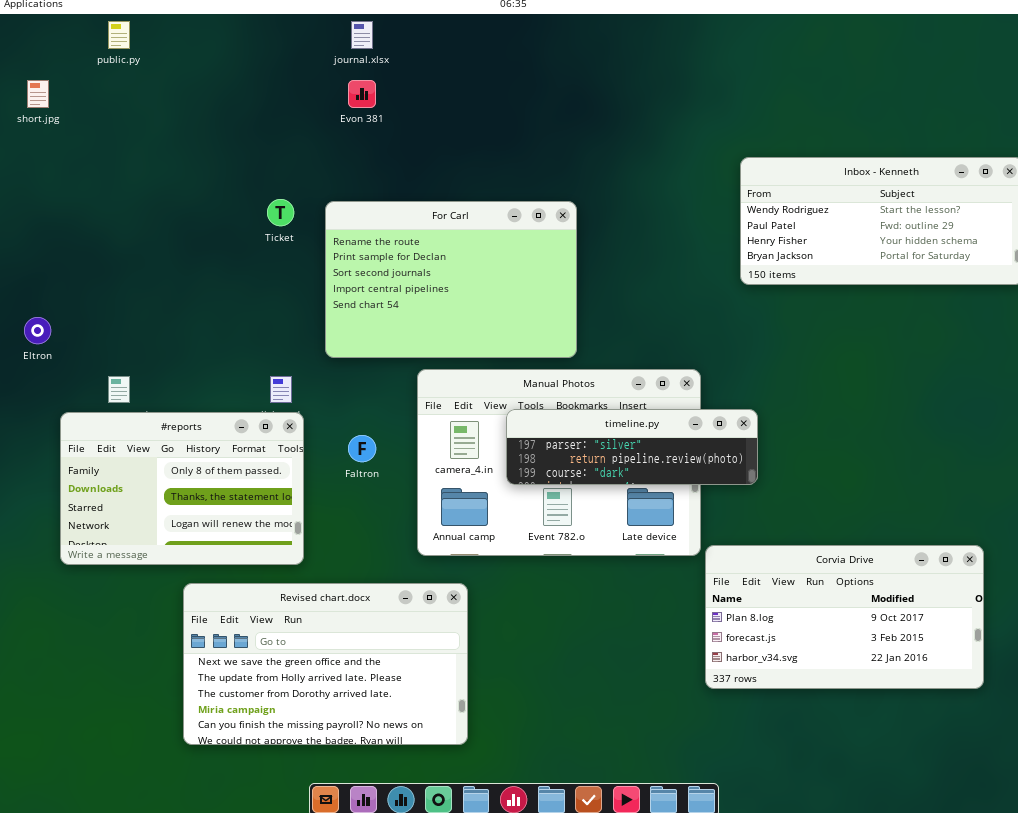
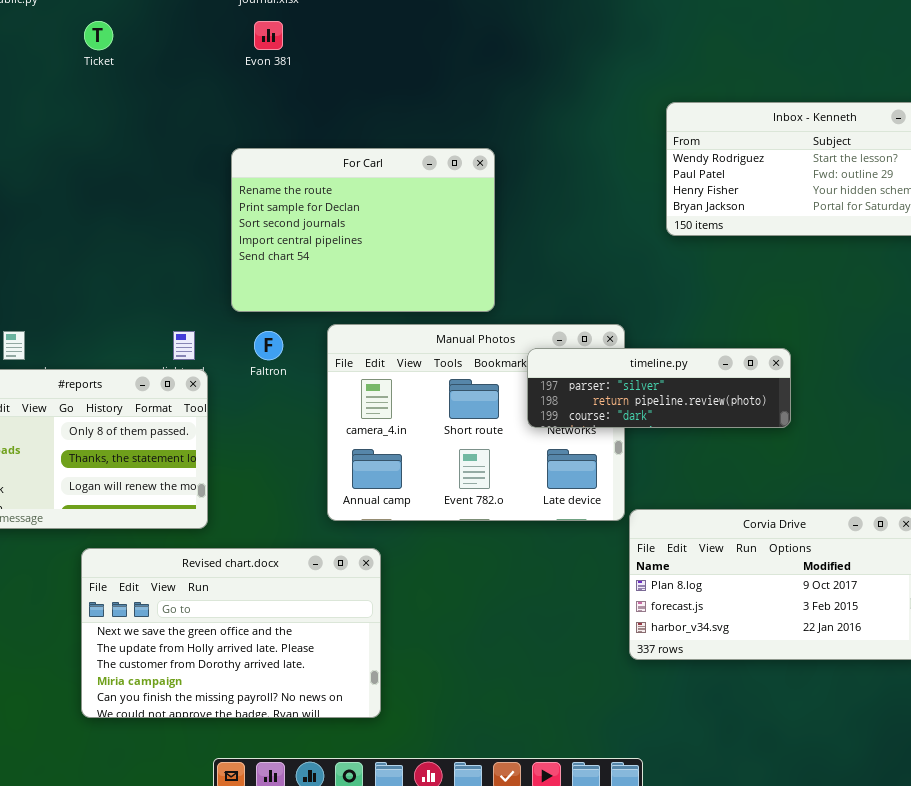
Ticket: [267,199,294,226] -> [84,21,113,50], moved
timeline.py: [506,409,758,485] -> [527,348,791,428], moved
Faltron: [348,435,376,462] -> [254,331,283,360], moved

